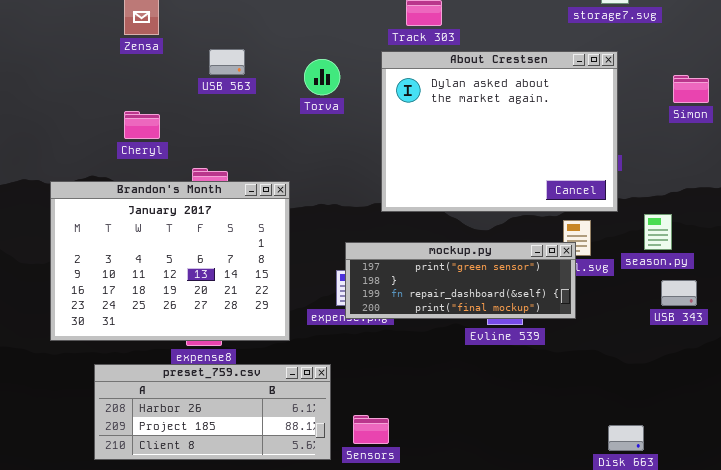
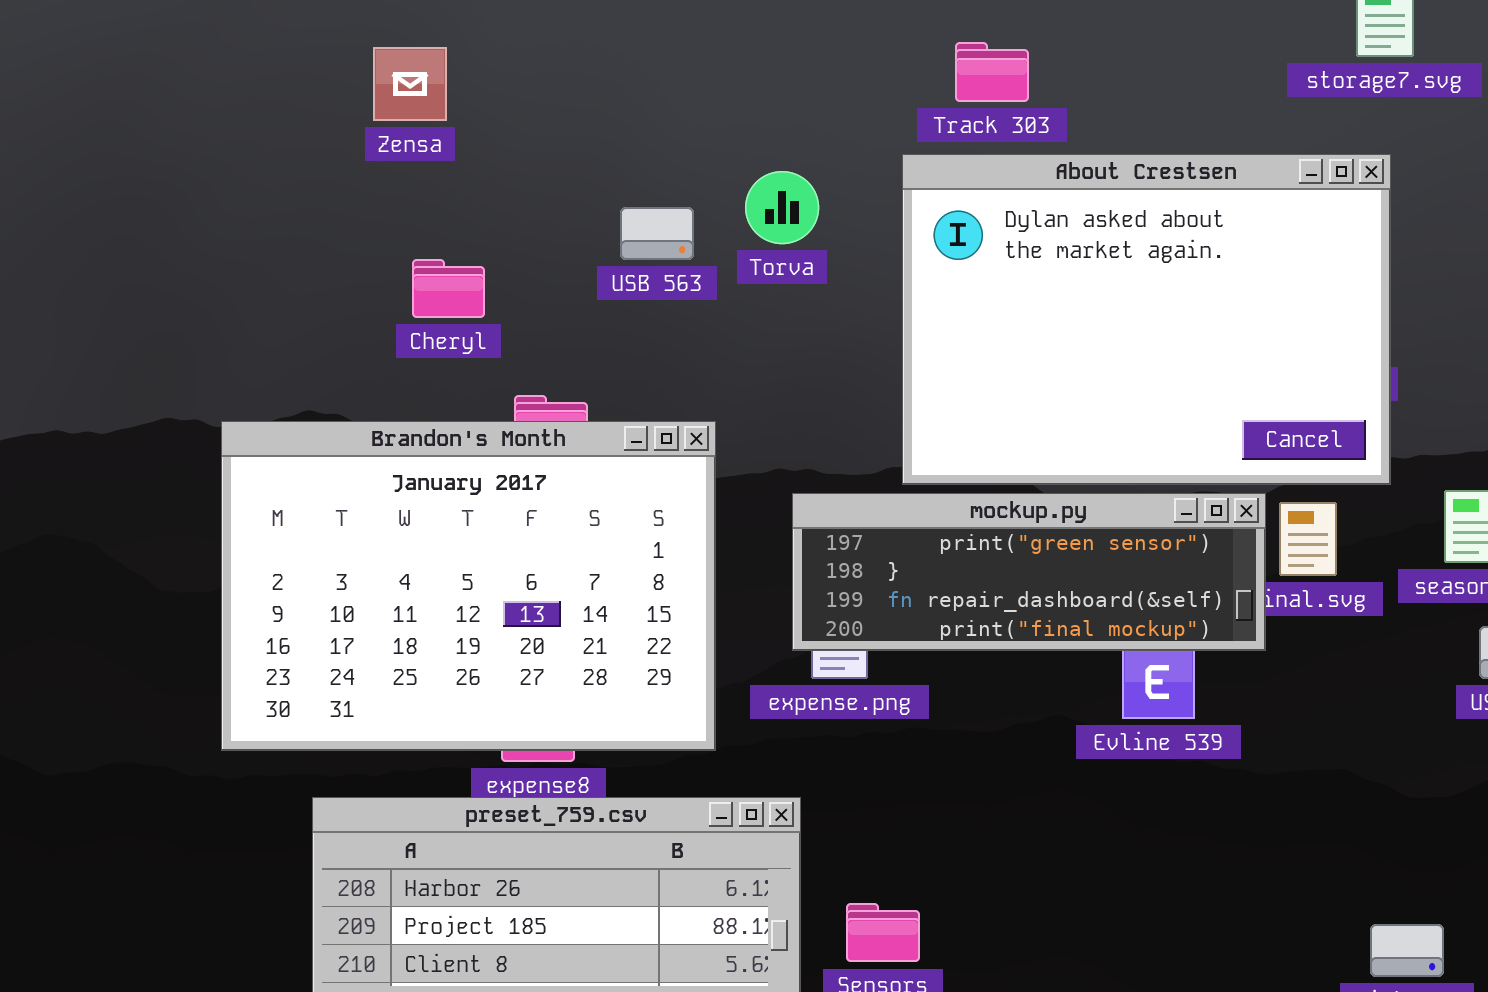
USB 563: [209,49,245,75] -> [620,207,694,260], moved
Cheryl: [124,111,160,139] -> [412,259,485,318], moved
mockup.py: [345,242,576,319] -> [792,493,1266,651], moved

